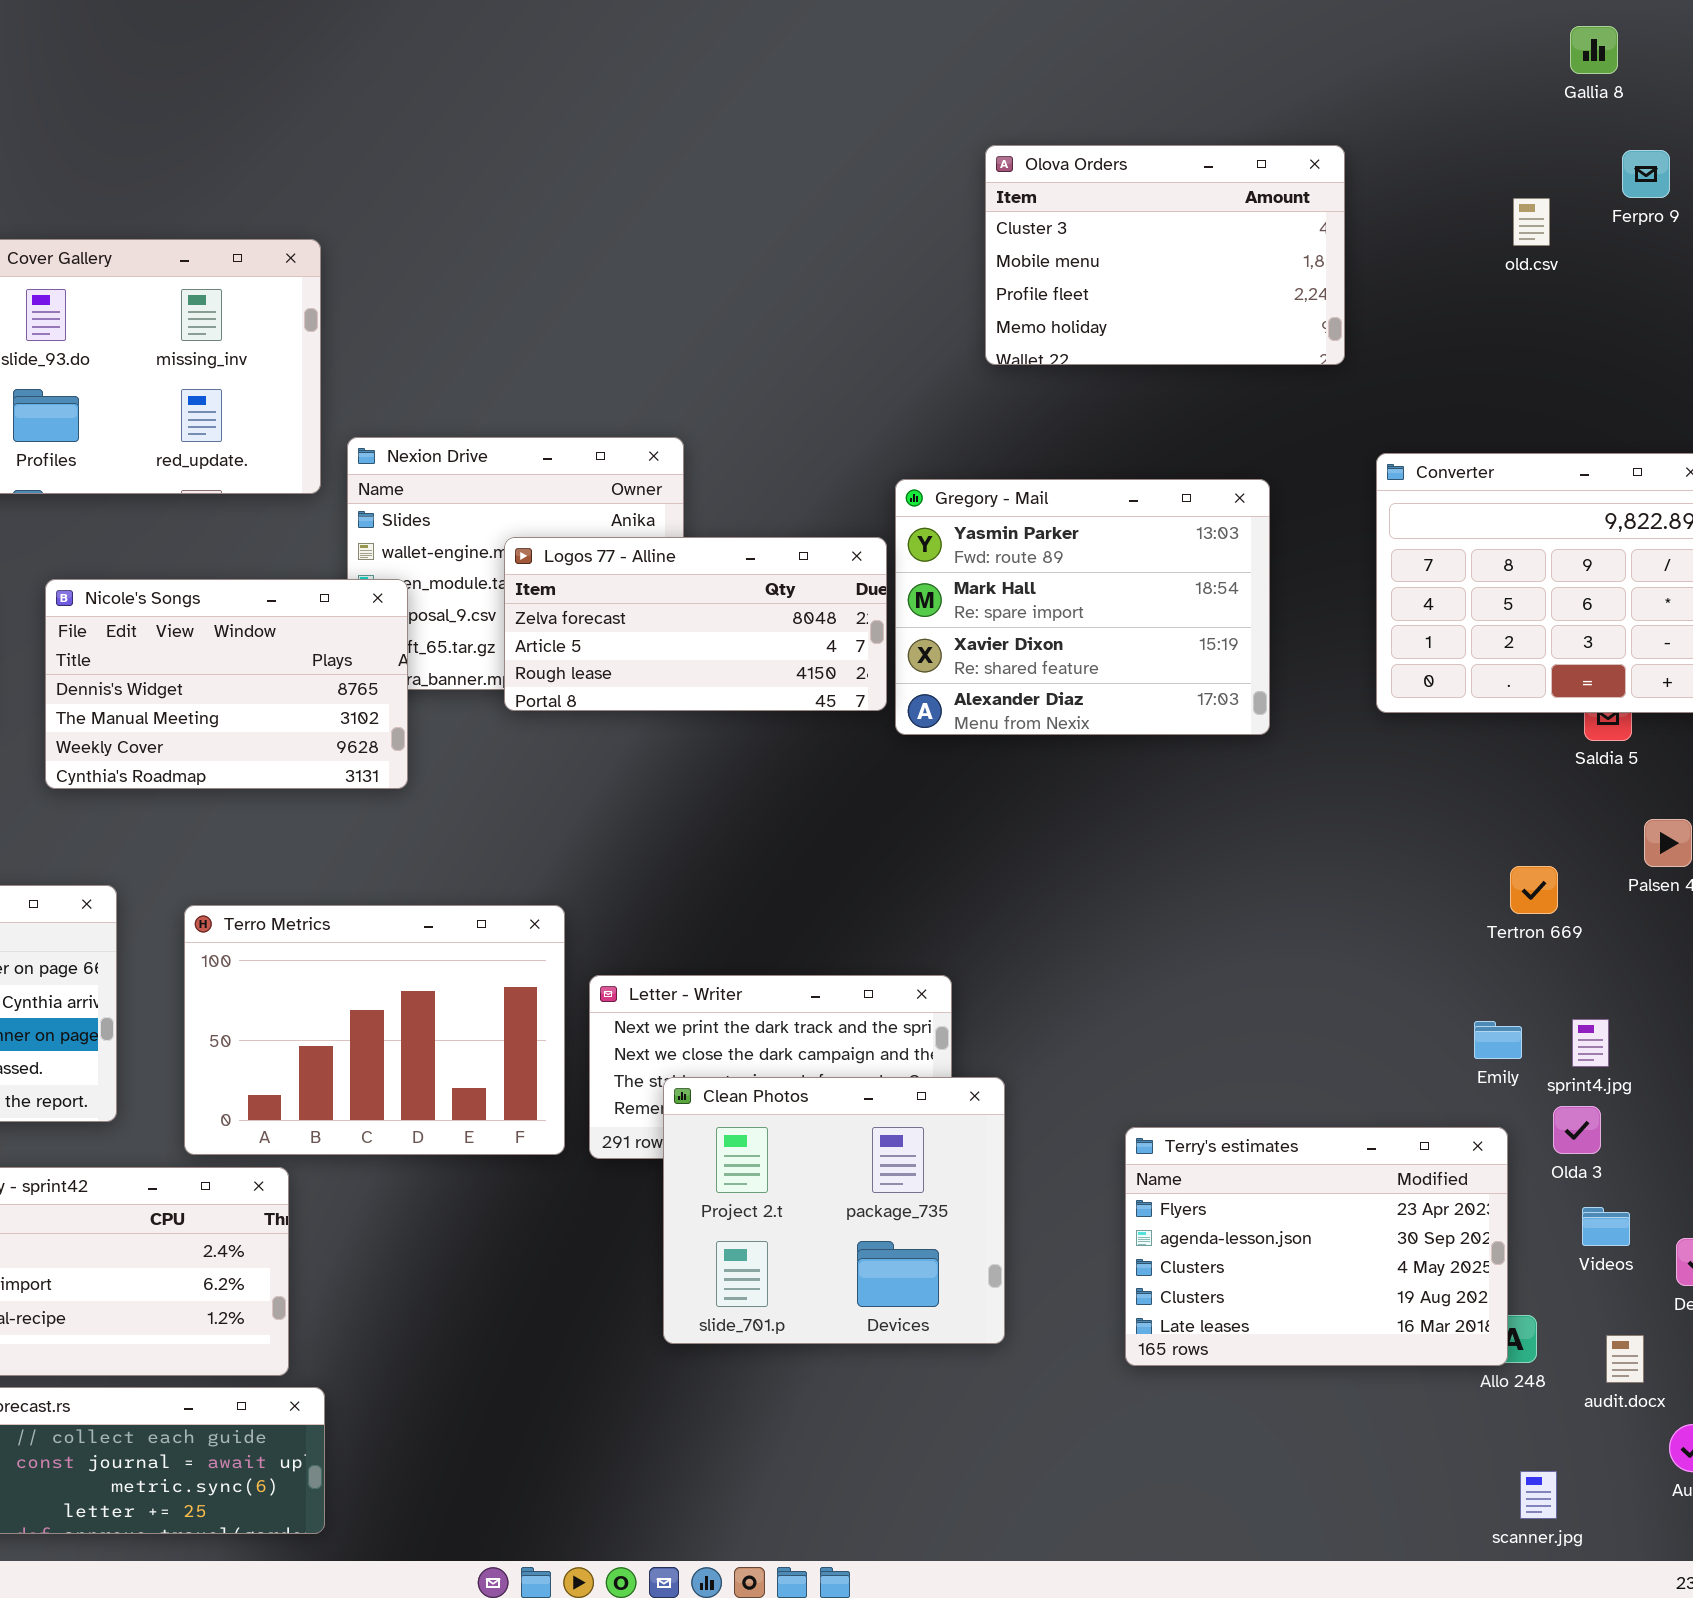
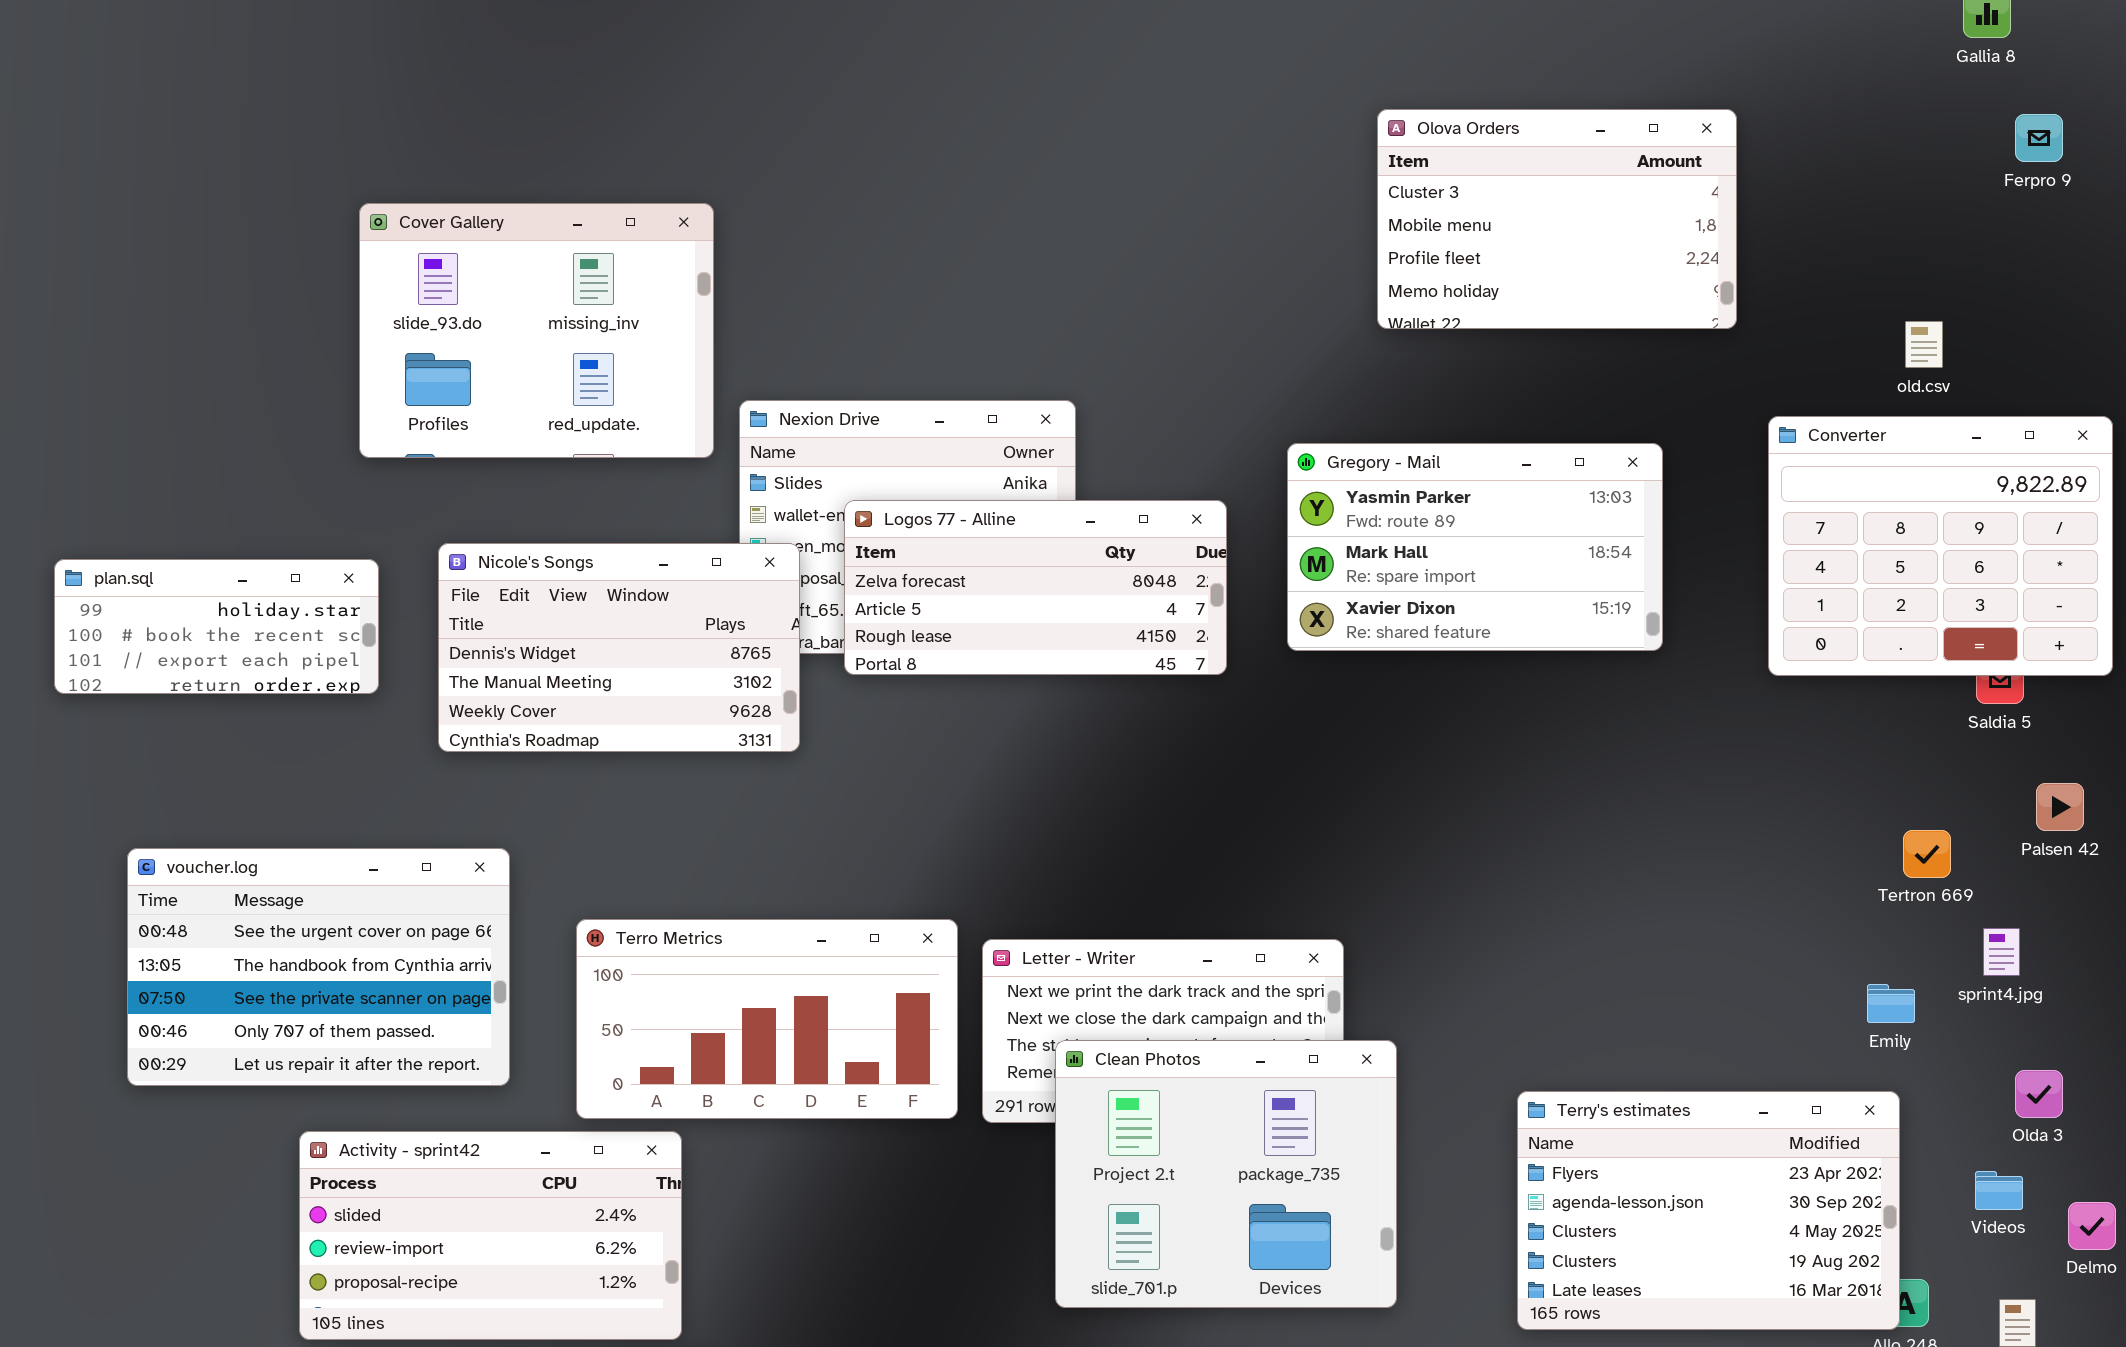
old.csv: [1513,198,1550,246] -> [1905,321,1943,368], moved
Gregory - Mail: [895,479,1270,735] -> [1287,443,1663,651], resized
Logos 77 - Alline: [504,537,887,711] -> [844,500,1227,675], moved
Terro Metrics: [184,905,565,1155] -> [576,919,958,1119], resized
sprint4.jpg: [1572,1019,1609,1067] -> [1983,928,2020,976], moved
Olda 3: [1553,1106,1601,1154] -> [2015,1070,2063,1118], moved

